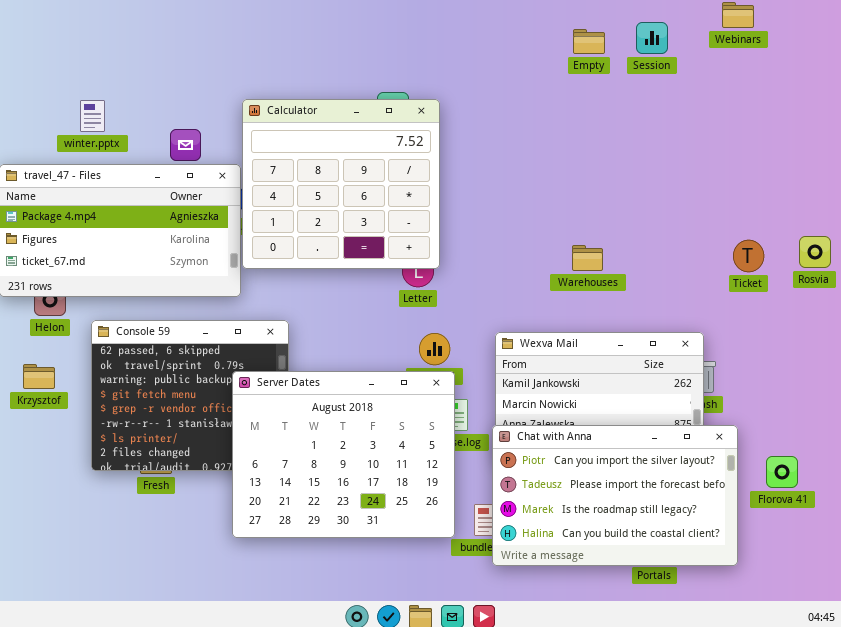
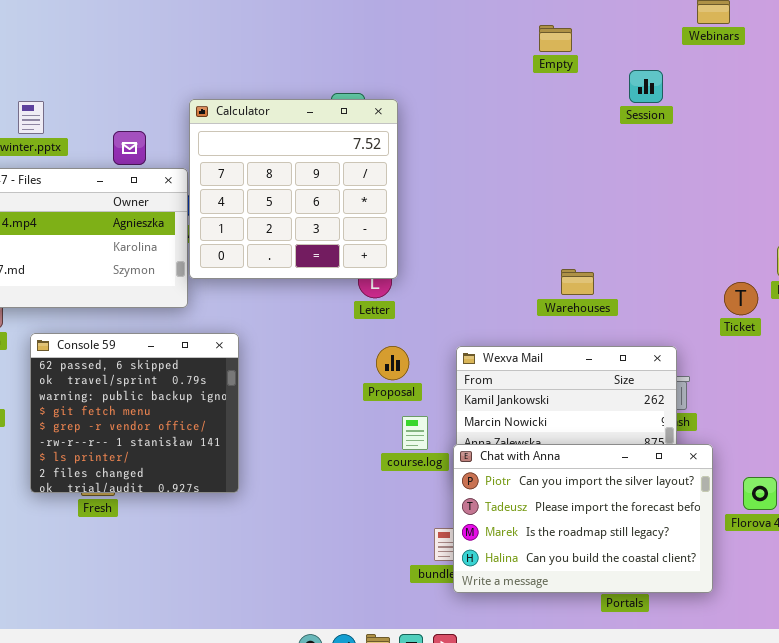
Session: [636,22,668,54] -> [629,70,663,103], moved
Ticket: [733,240,764,272] -> [724,282,758,315], moved
Warehouses: [572,245,603,271] -> [561,269,594,295], moved
Server Dates: [232,371,455,538] -> none, closed

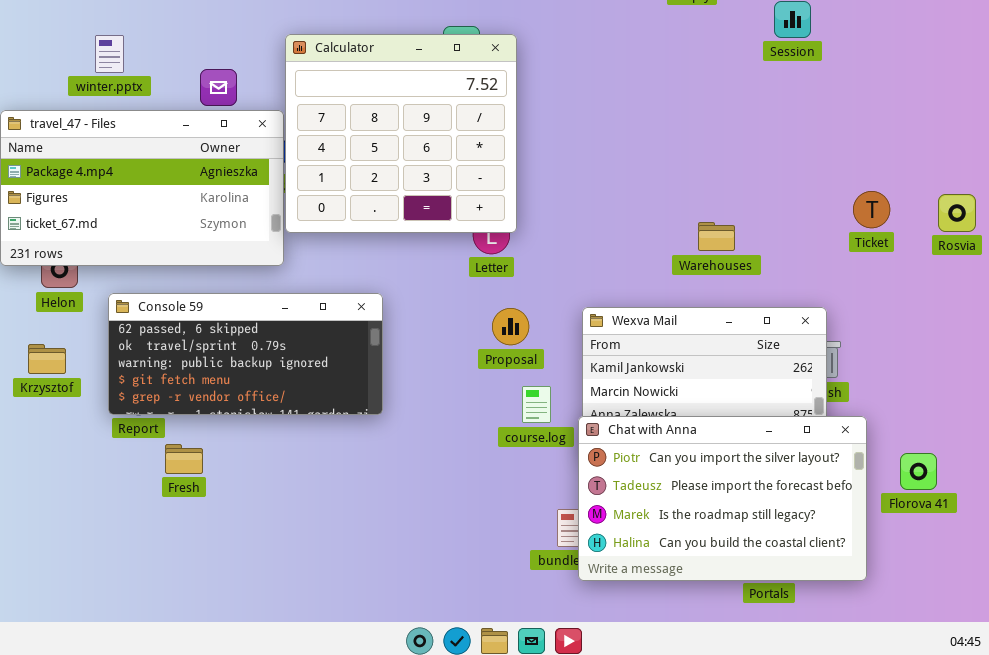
Ticket: [724,282,758,315] -> [853,191,890,228], moved
Console 59: [30,333,239,493] -> [108,293,383,415], resized

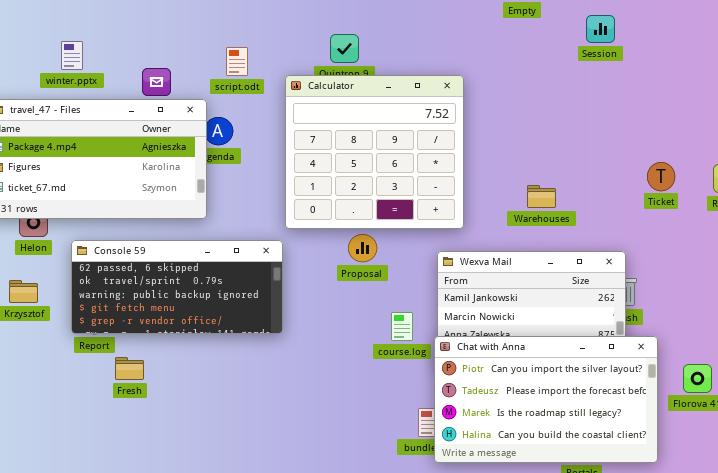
Calculator: [285,34,517,233] -> [285,75,464,229], moved
Proposal: [492,308,529,345] -> [348,234,377,262], moved

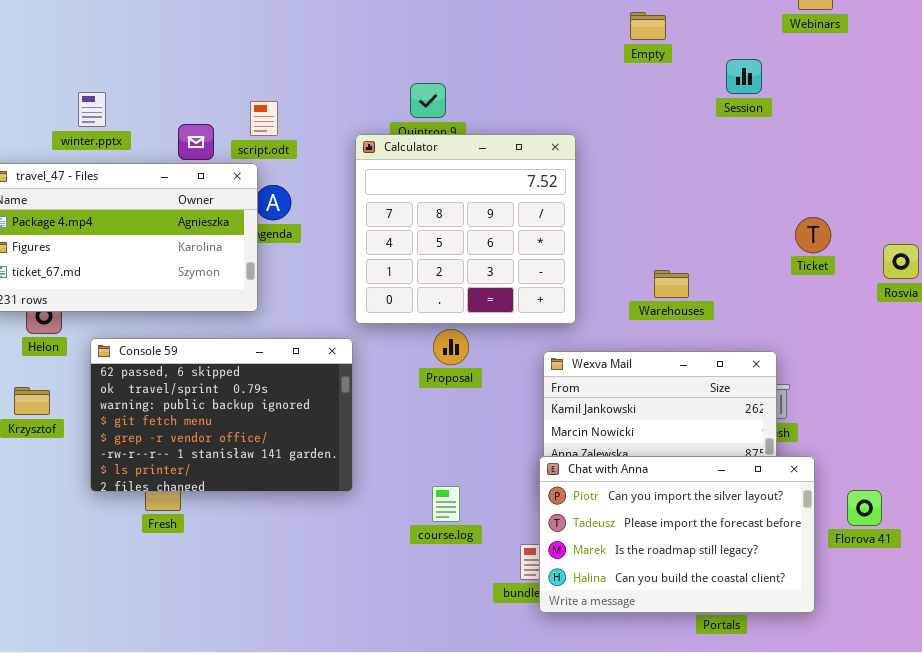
script.odt: [226,47,248,76] -> [250,101,278,136], moved
Ticket: [647,162,675,191] -> [795,217,831,253], moved
Console 59: [71,240,283,334] -> [90,338,353,492], resized
course.log: [391,312,413,341] -> [432,486,460,522], moved

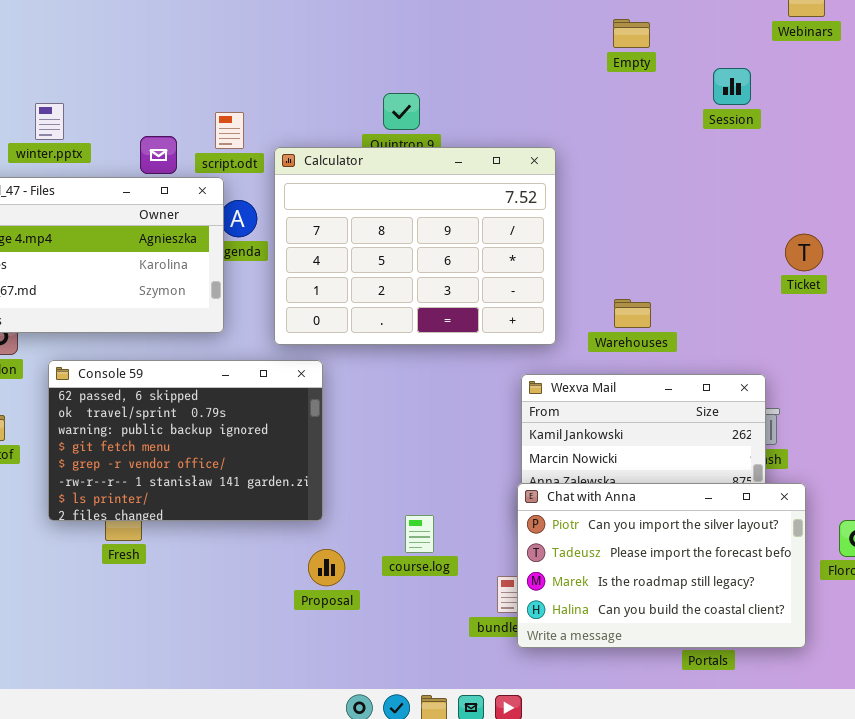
Calculator: [355,134,576,324] -> [274,147,556,345], resized
Warehouses: [654,270,689,298] -> [614,299,651,328], moved
Proposal: [433,329,469,365] -> [308,549,345,586], moved

